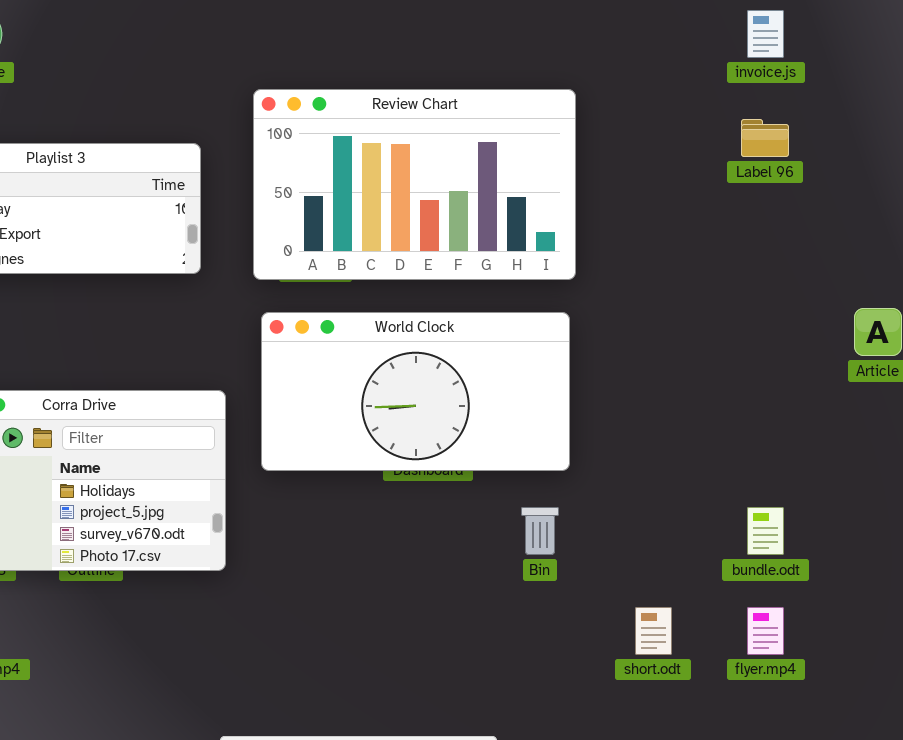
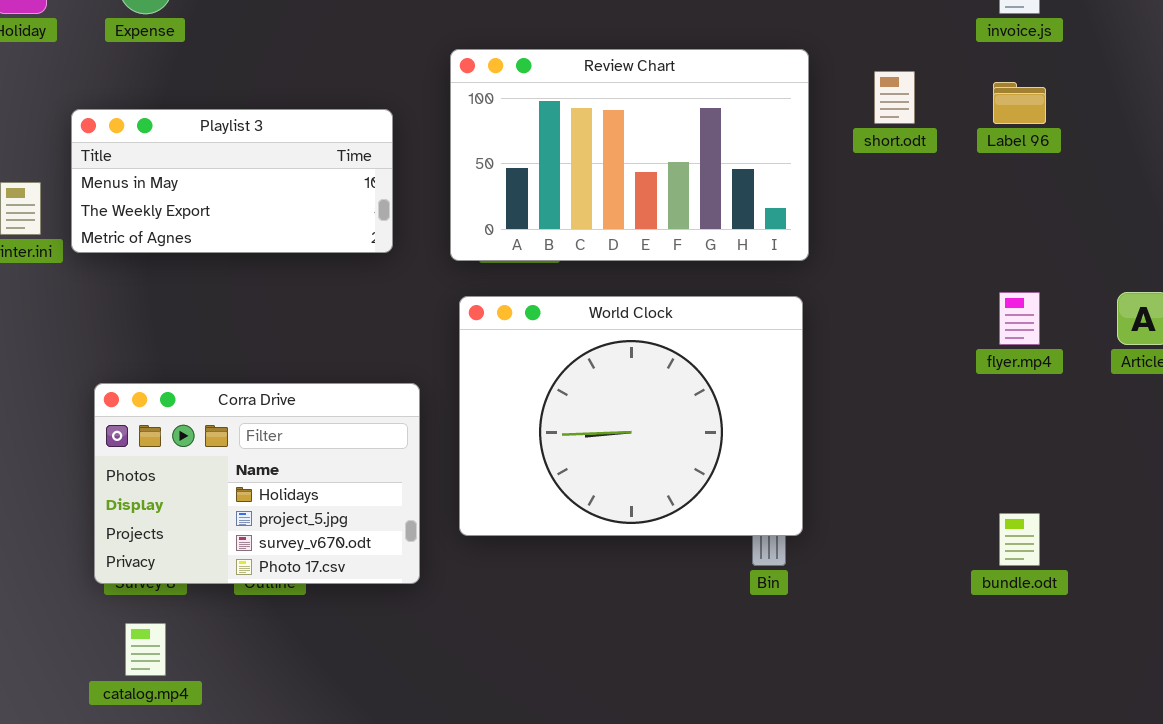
World Clock: [261,312,570,471] -> [459,296,803,536], resized
short.odt: [635,607,672,655] -> [874,71,915,124], moved
flyer.mp4: [747,607,784,655] -> [999,292,1040,345], moved

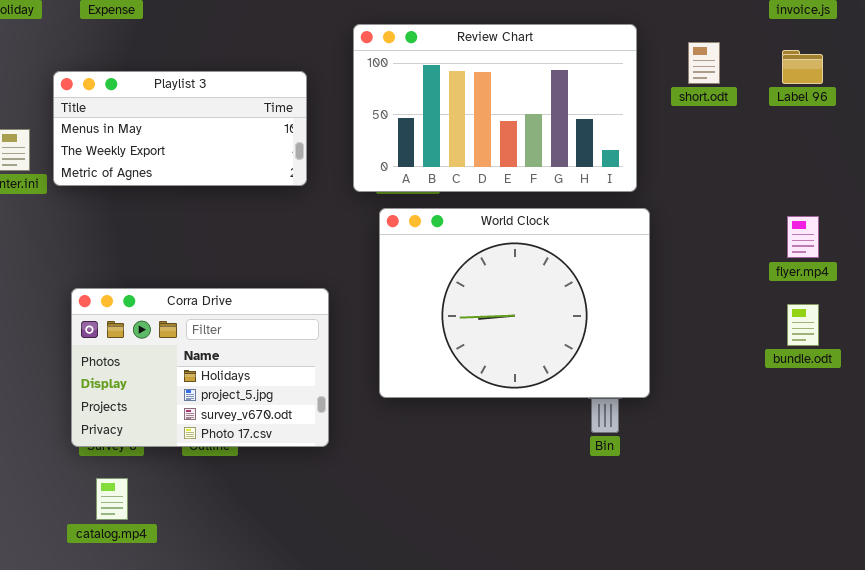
World Clock: [459,296,803,536] -> [379,208,650,398], moved
bundle.odt: [999,513,1040,566] -> [787,304,819,346], moved

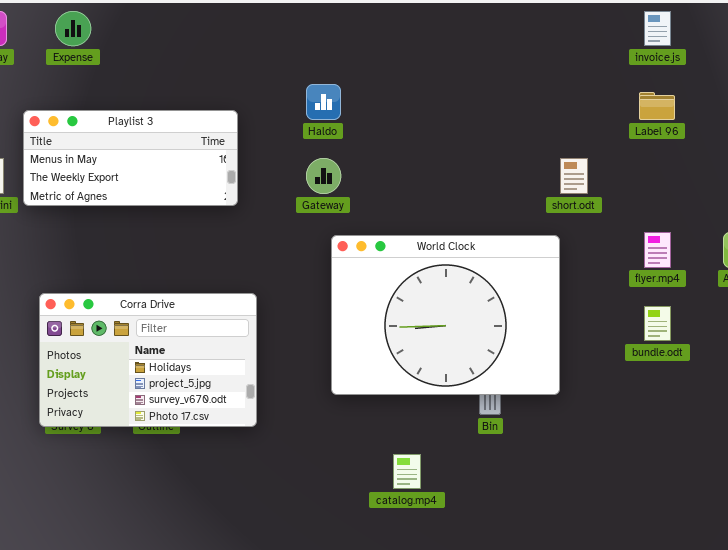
Review Chart: [353,24,637,192] -> none, closed
short.odt: [688,42,720,84] -> [560,158,588,194], moved
World Clock: [379,208,650,398] -> [331,235,560,395], moved
catalog.mp4: [96,478,128,520] -> [393,454,421,489], moved

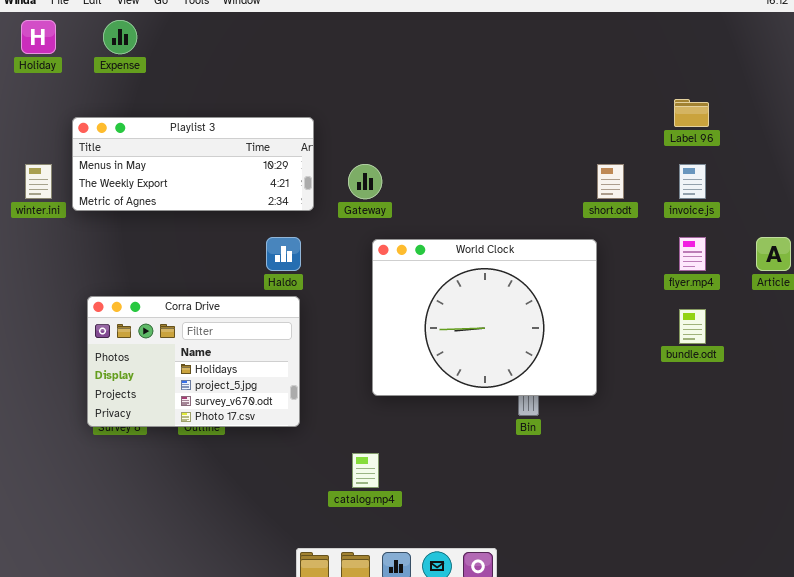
invoice.js: [644,11,671,46] -> [679,164,706,199], moved
Haldo: [306,84,341,120] -> [266,237,301,271], moved
Playlist 3: [23,110,238,206] -> [72,117,314,211], resized
catalog.mp4: [393,454,421,489] -> [352,453,379,488], moved

